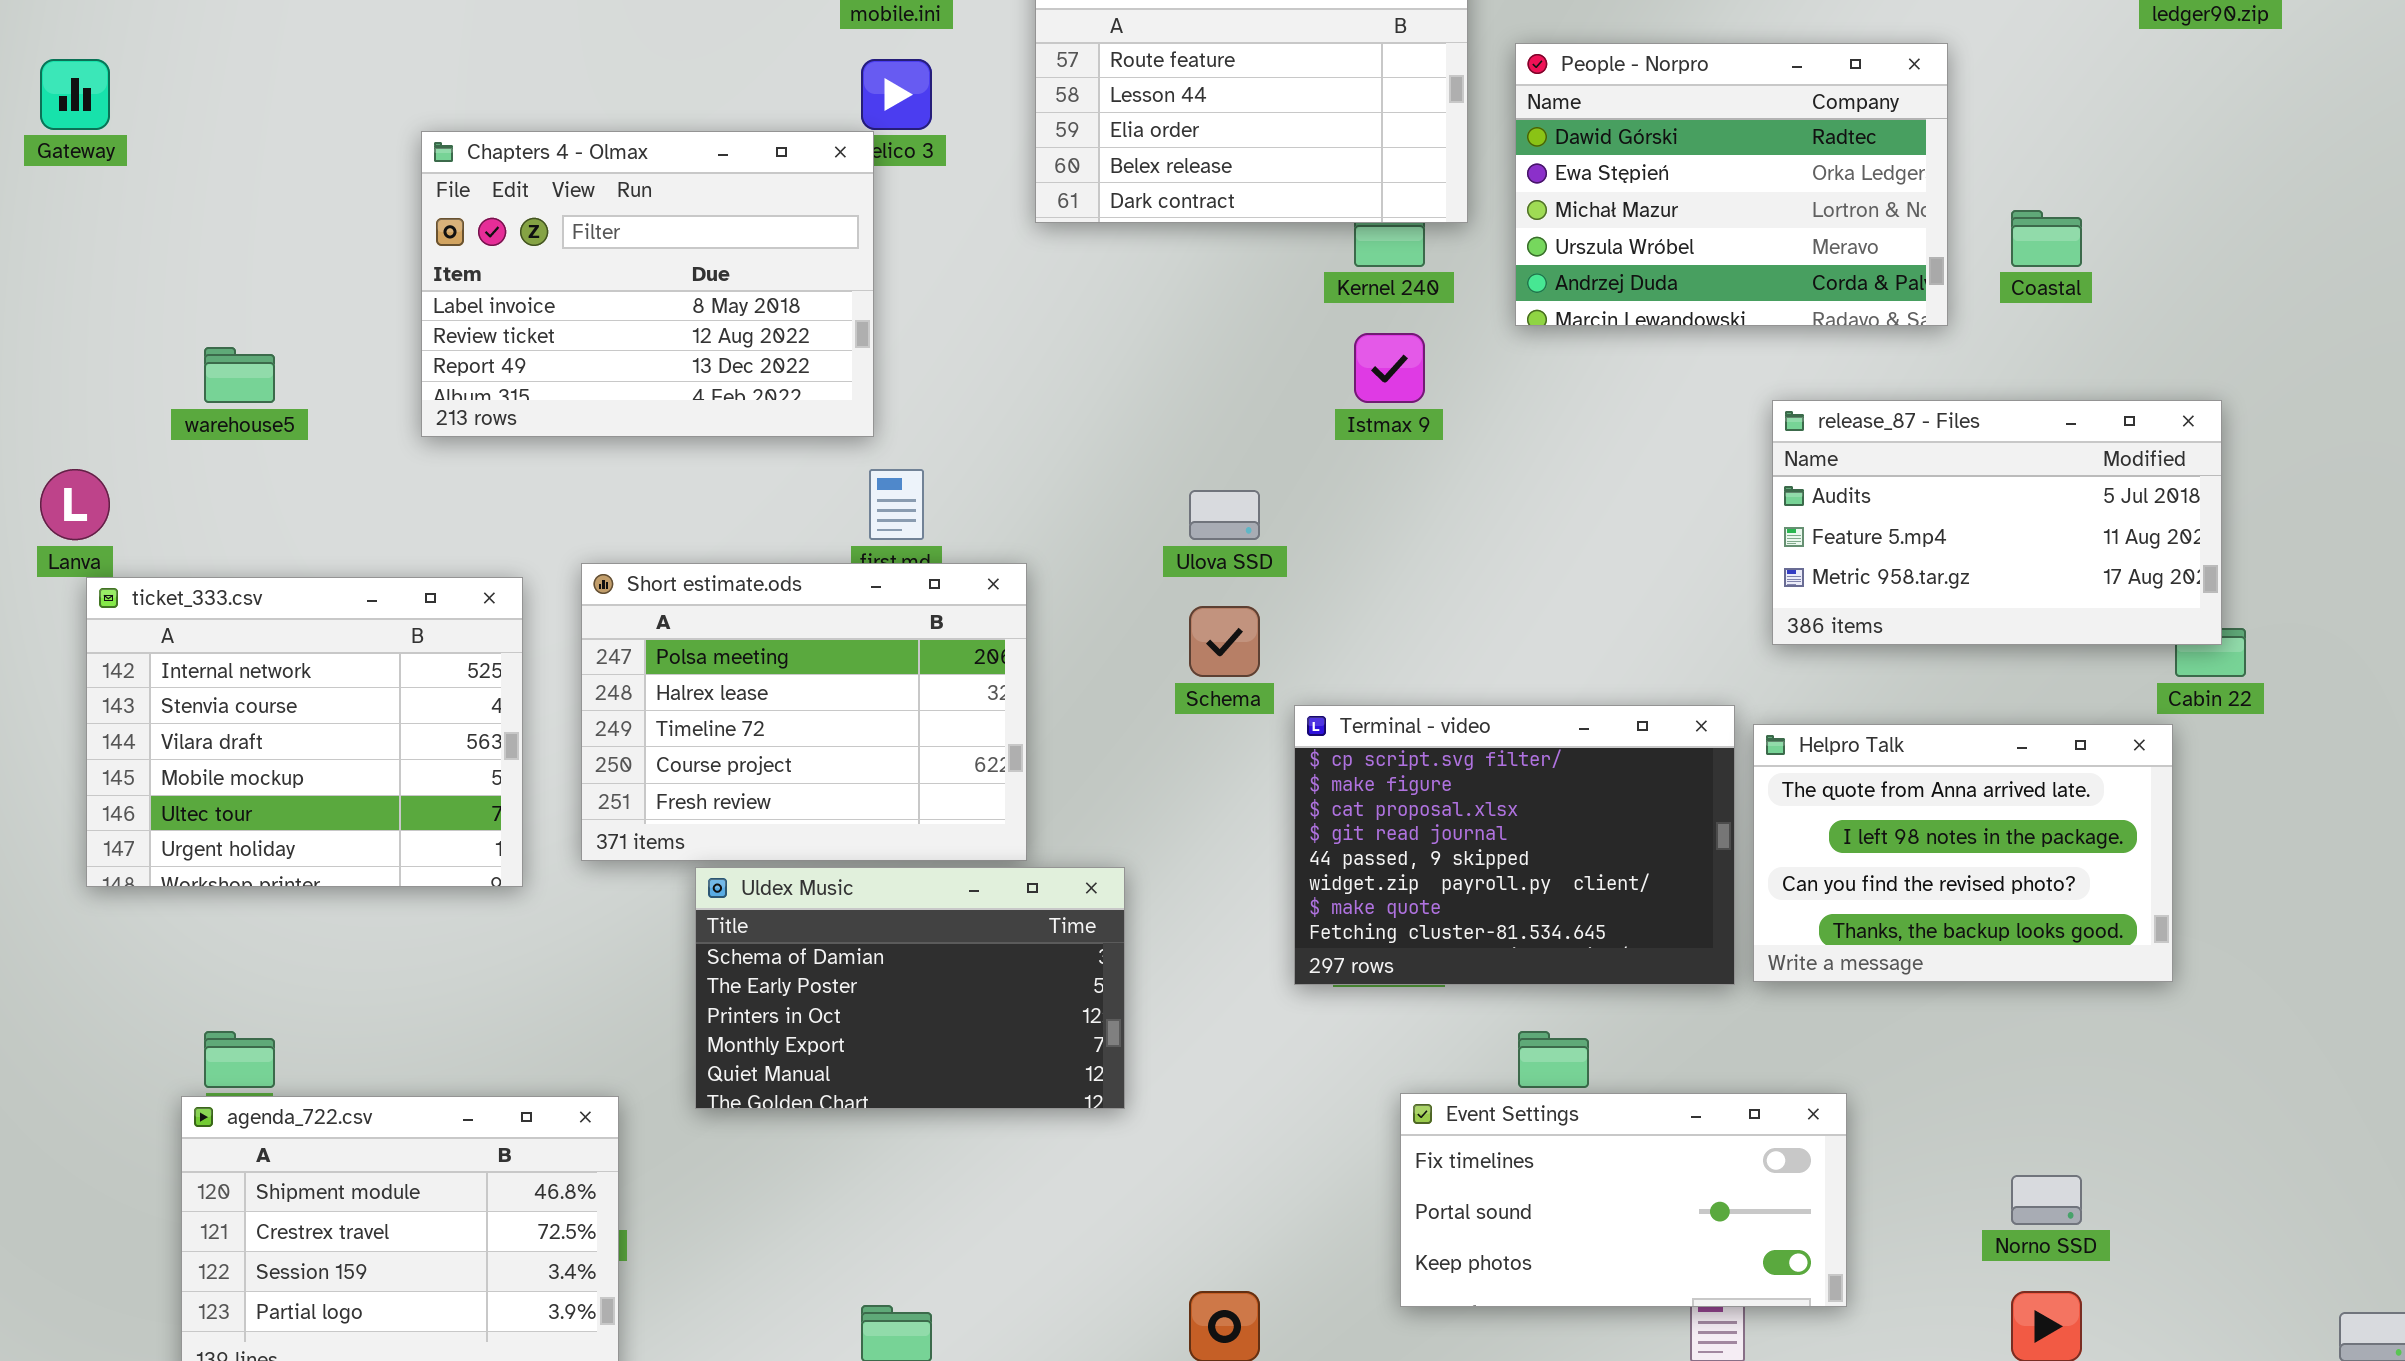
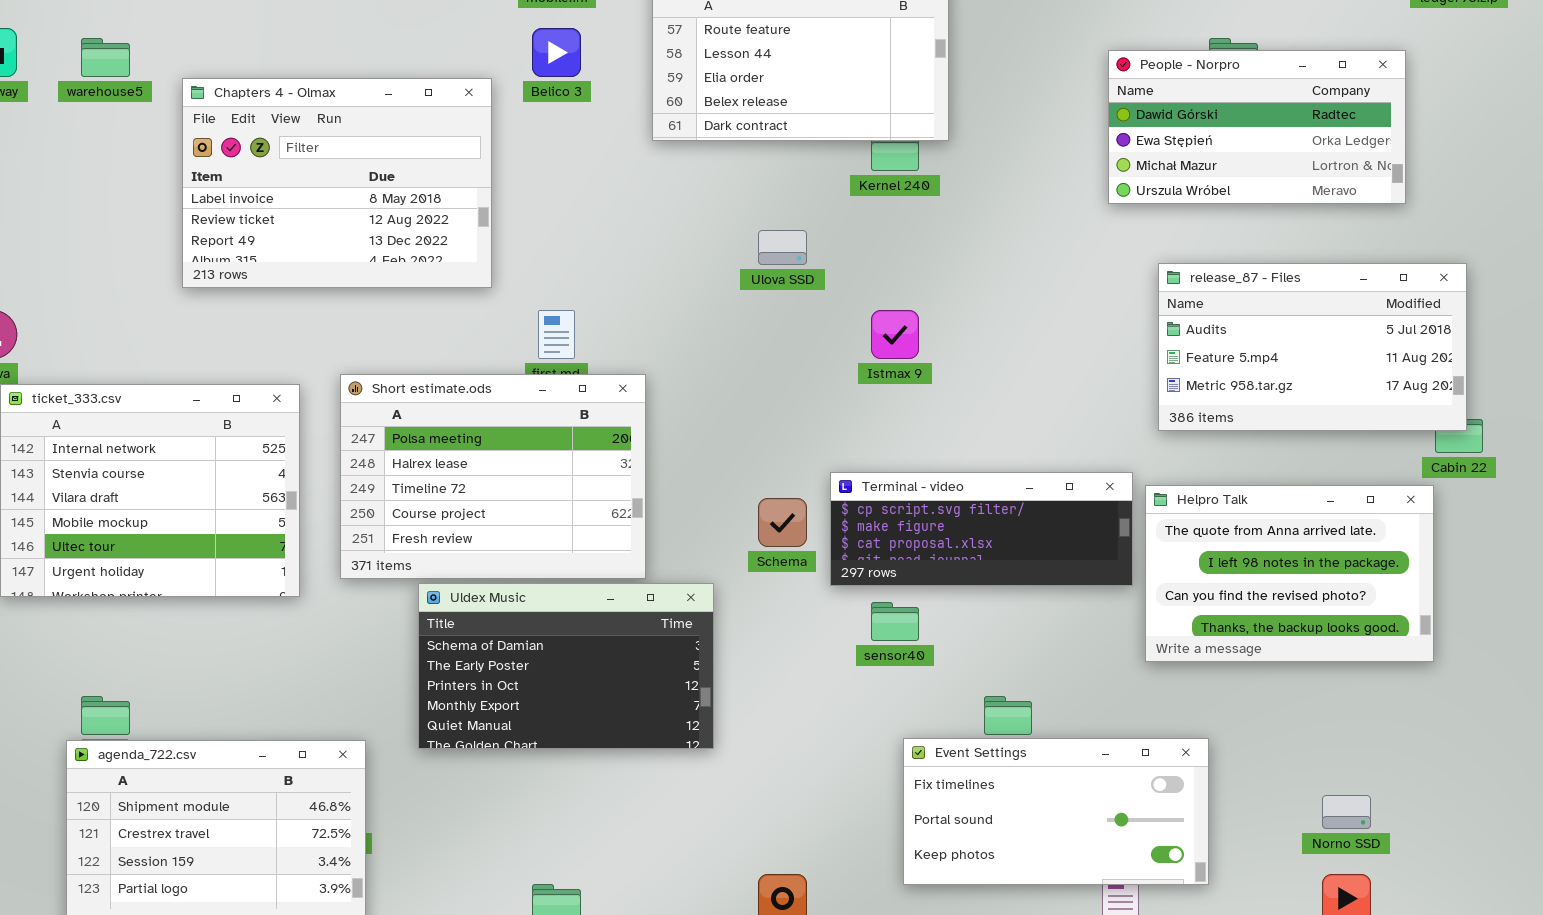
People - Norpro: [1515,43,1948,326] -> [1108,50,1406,204], moved, resized
Chapters 4 - Olmax: [421,131,874,437] -> [182,78,492,288], moved
Istmax 9: [1354,333,1425,403] -> [871,310,919,359], moved
warehouse5: [204,347,275,403] -> [81,38,130,77], moved
Ulova SSD: [1189,490,1260,540] -> [758,230,807,265], moved
Schema: [1189,606,1260,677] -> [758,498,807,547], moved
Terminal - video: [1294,705,1735,985] -> [830,472,1133,586], resized

